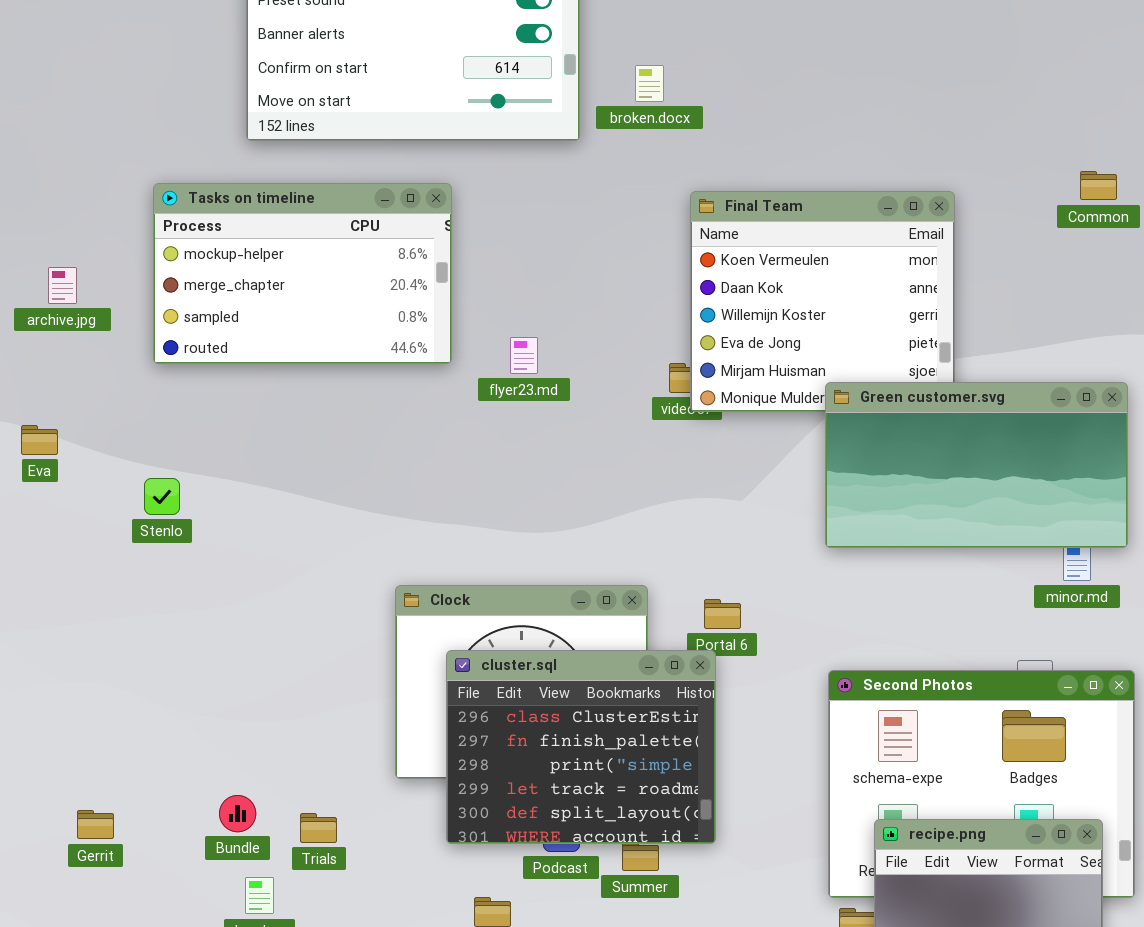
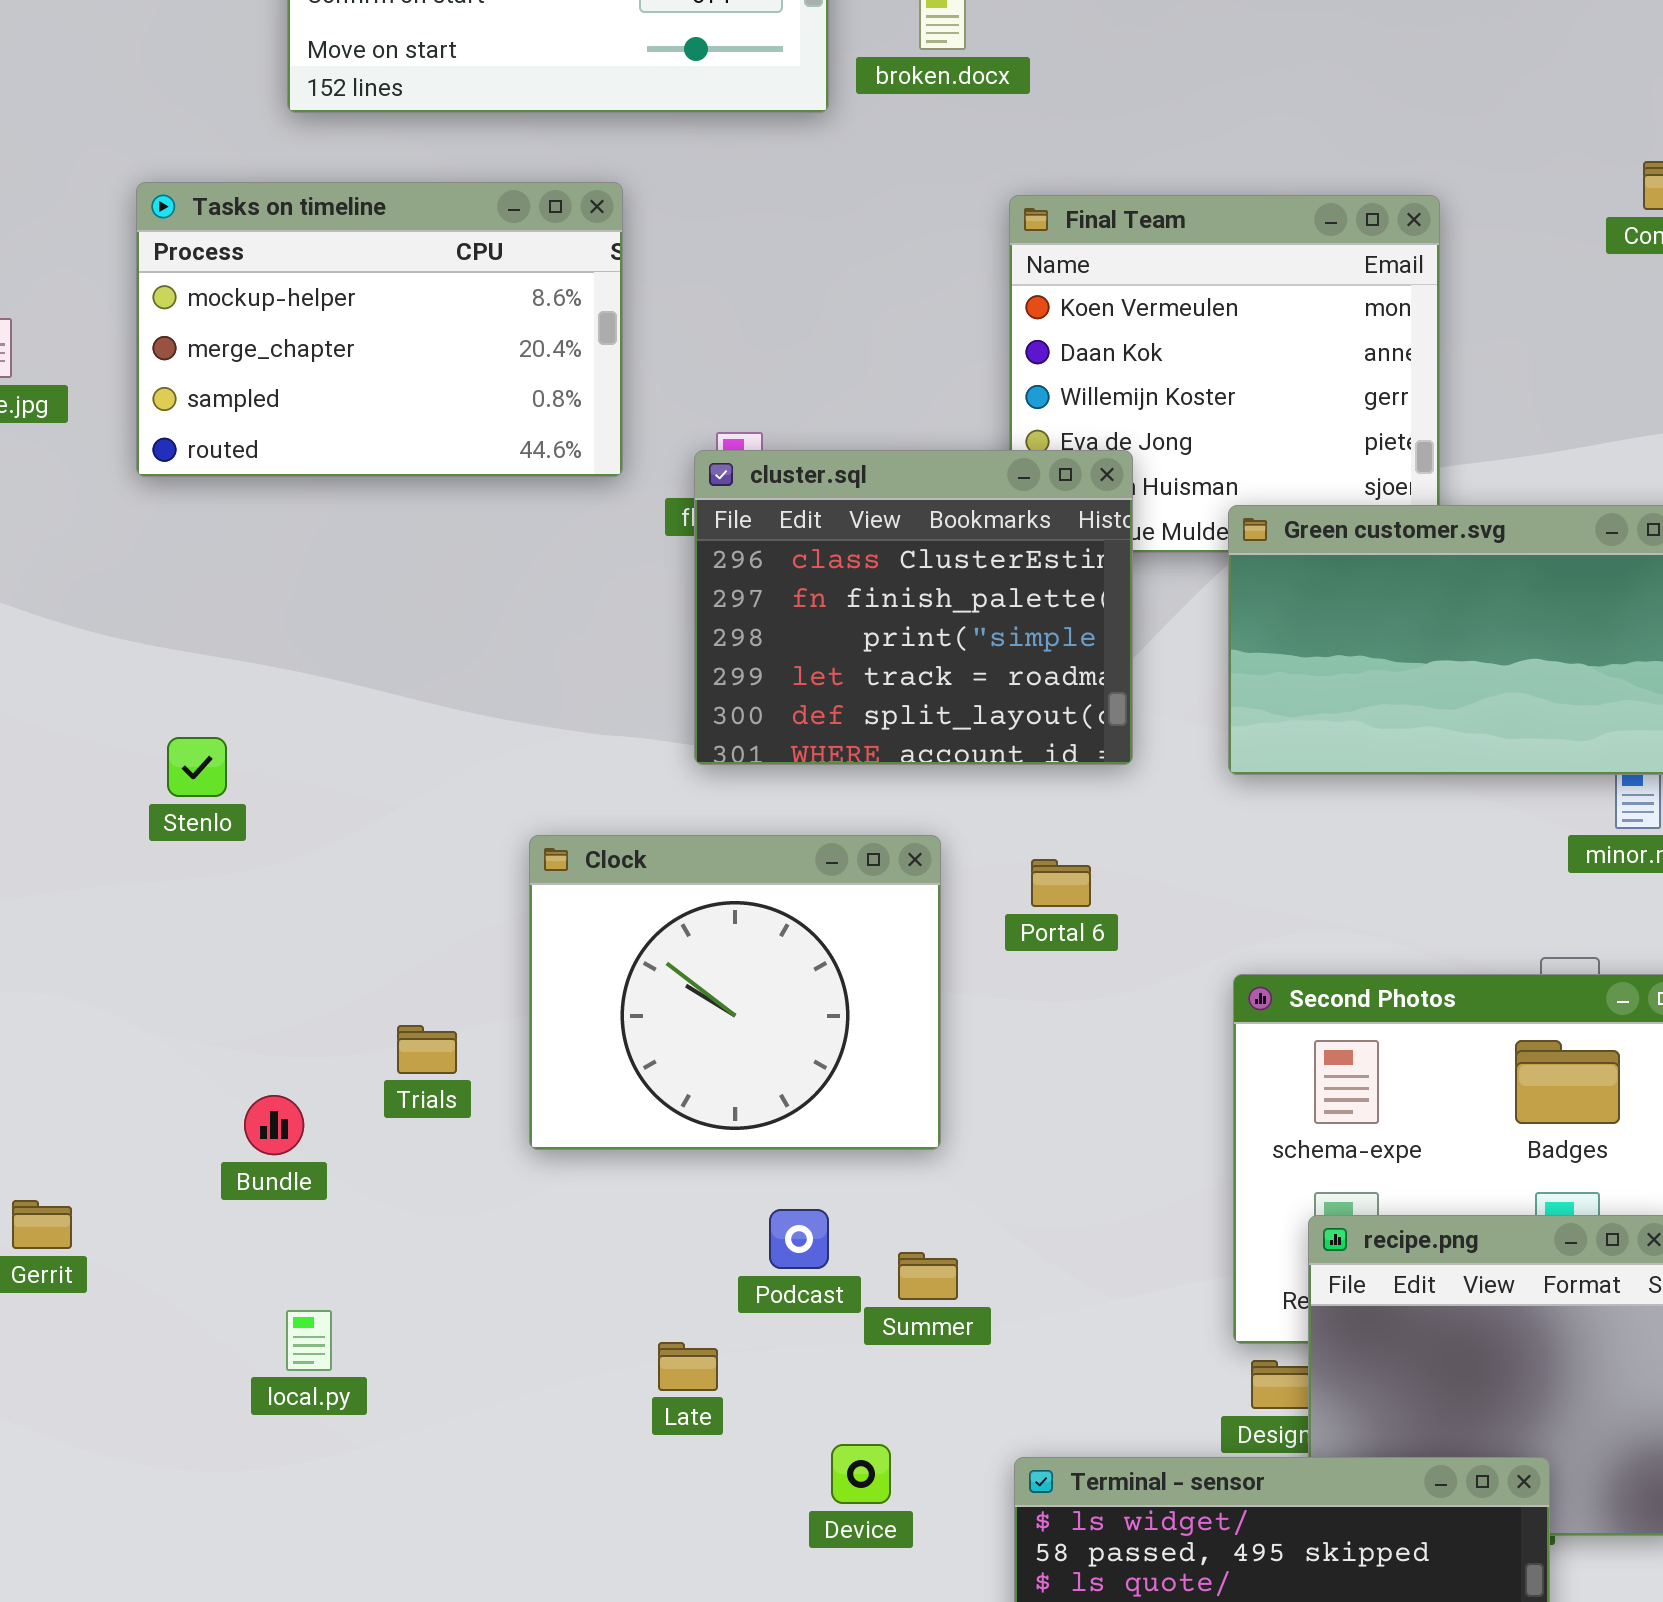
Stenlo: [144,478,180,515] -> [167,737,227,797], moved
cluster.sql: [446,650,716,844] -> [694,450,1133,765], moved
Bundle: [219,795,256,832] -> [244,1095,304,1155], moved
Trials: [300,813,337,843] -> [397,1025,457,1074], moved

